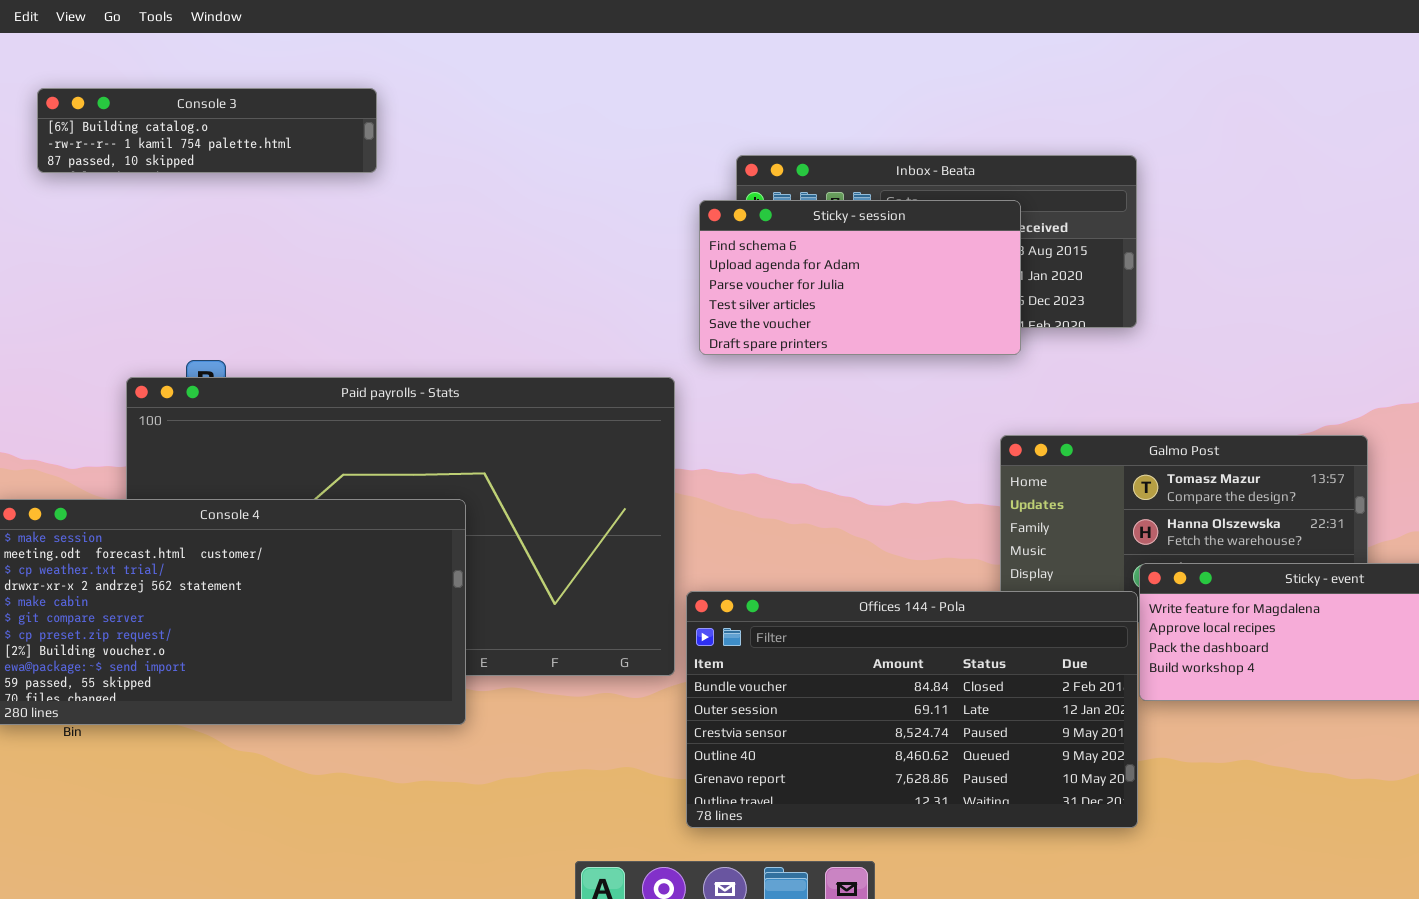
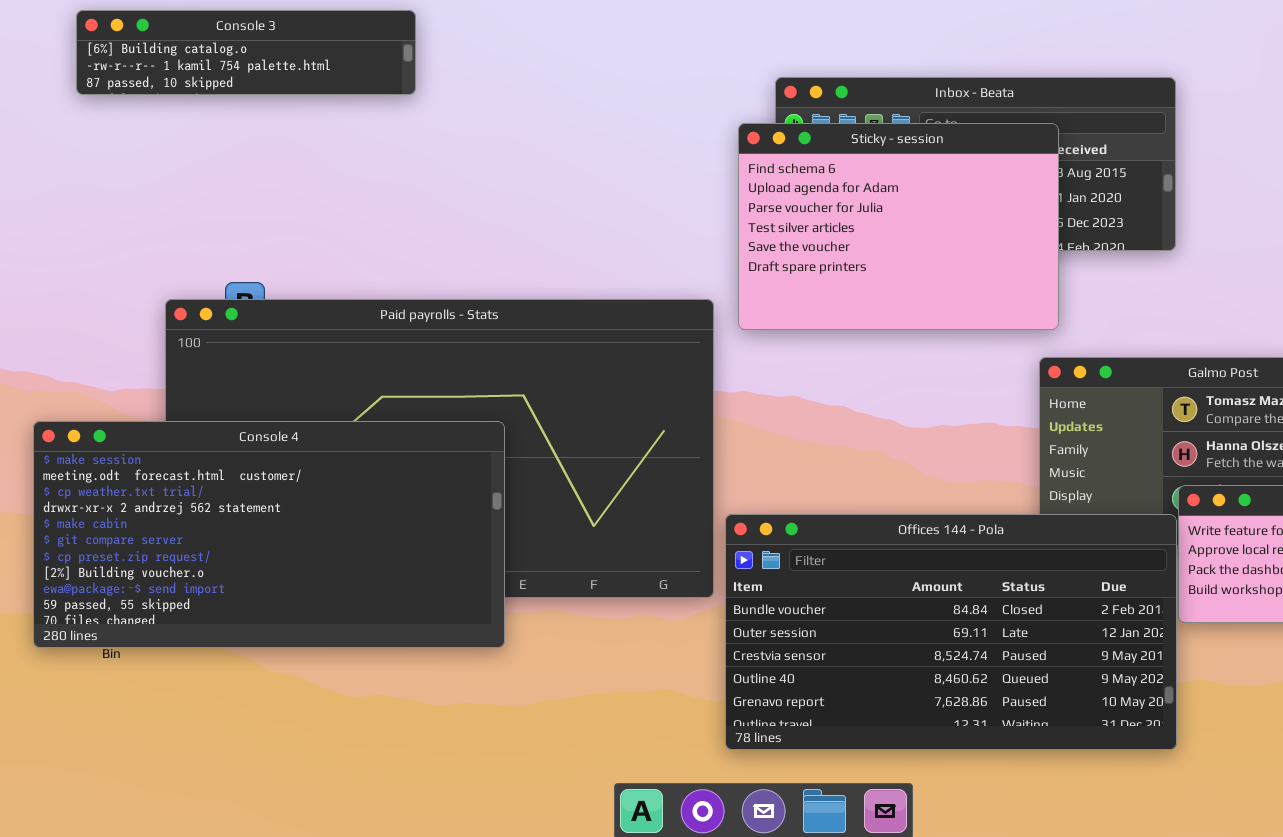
Sticky - session: [699,200,1021,355] -> [738,123,1059,330], resized

